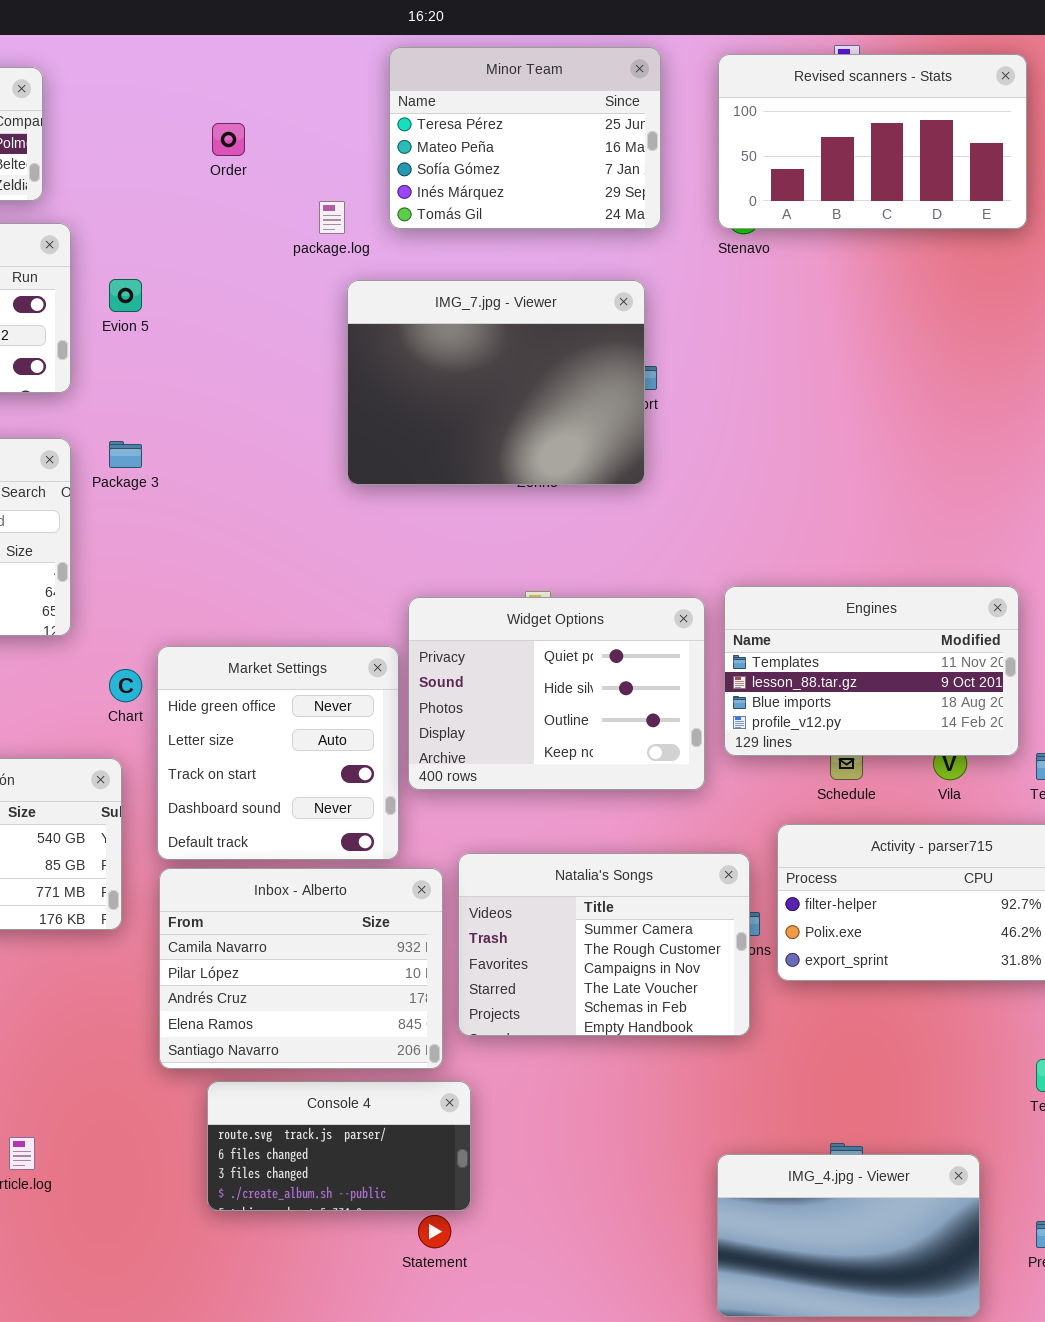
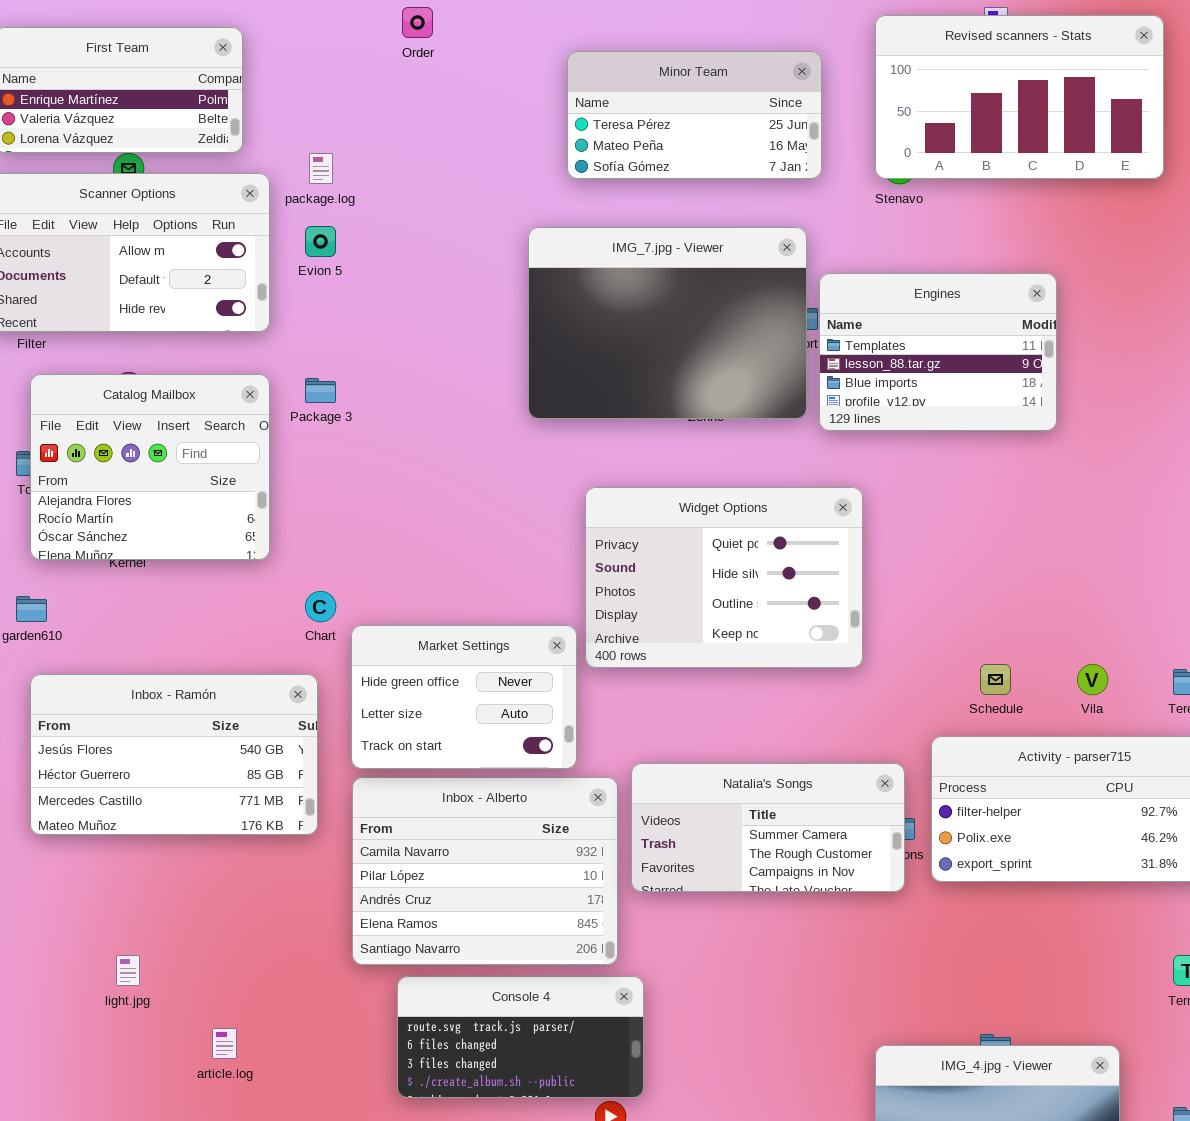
Minor Team: [389,47,661,229] -> [567,51,822,179], resized
Order: [212,123,245,156] -> [402,7,433,38], moved
package.log: [319,201,345,234] -> [309,153,333,184], moved
Engines: [724,586,1019,756] -> [819,273,1057,431], moved, resized
Widget Options: [408,597,705,790] -> [585,487,863,668], moved
Market Settings: [157,646,399,860] -> [351,625,577,769], resized
Natalia's Songs: [458,853,750,1036] -> [631,763,905,892], resized

